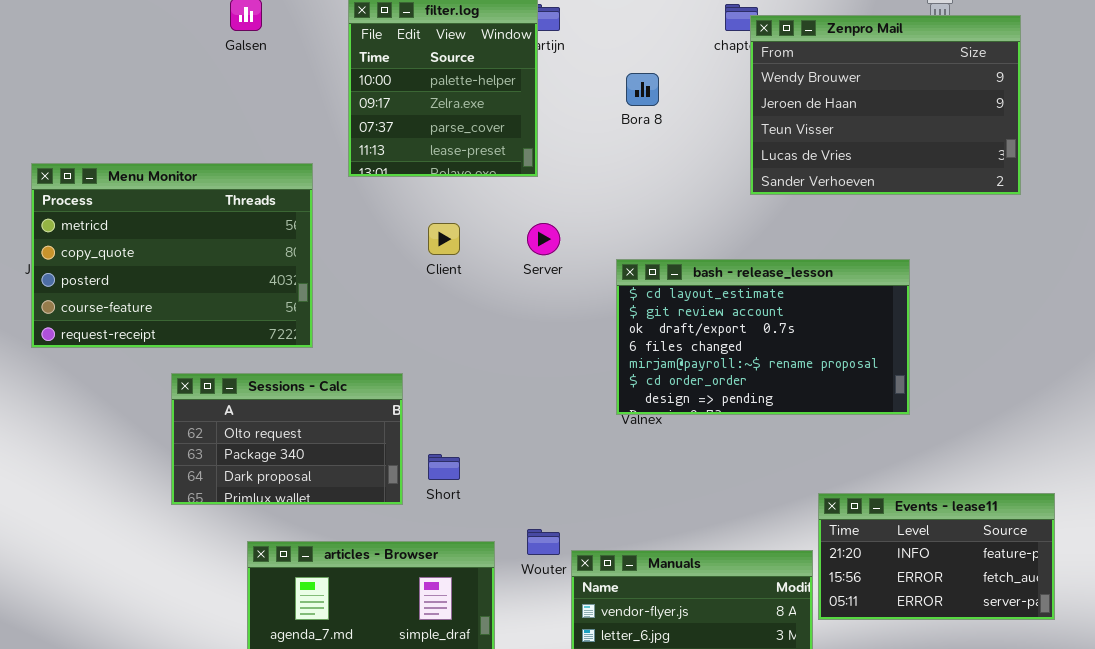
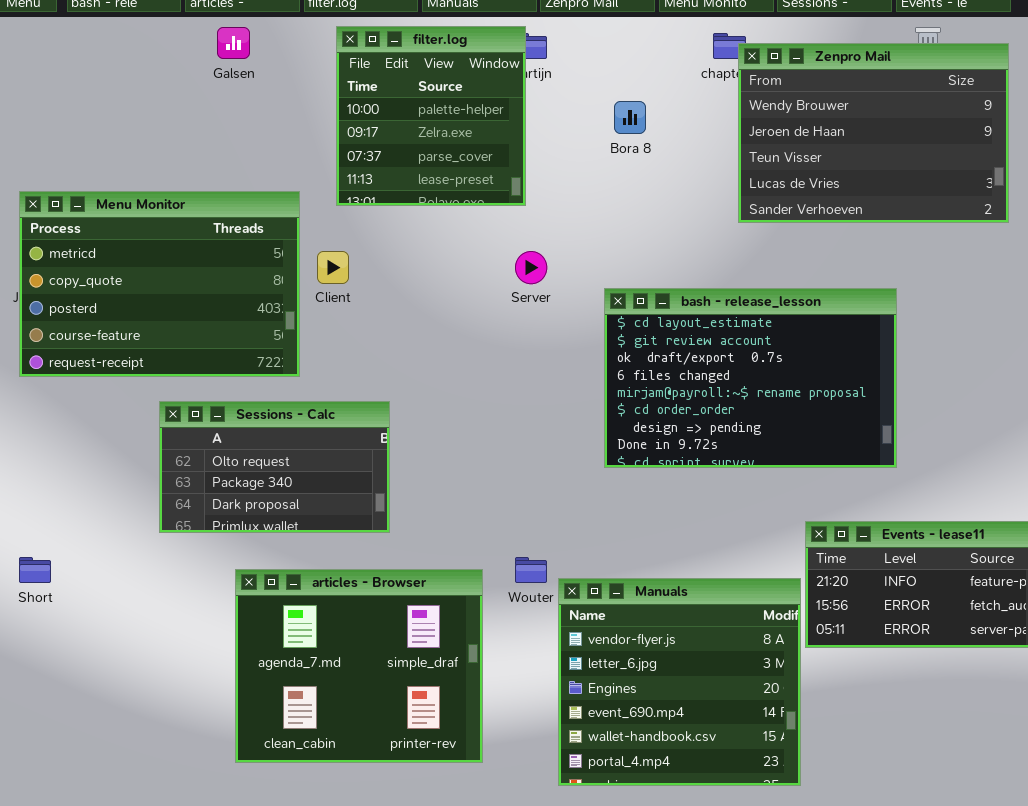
Client: [428,223,460,255] -> [317,251,349,284], moved
bash - release_lesson: [616,259,910,415] -> [604,288,897,468], resized
Short: [428,454,460,480] -> [19,557,51,583], moved

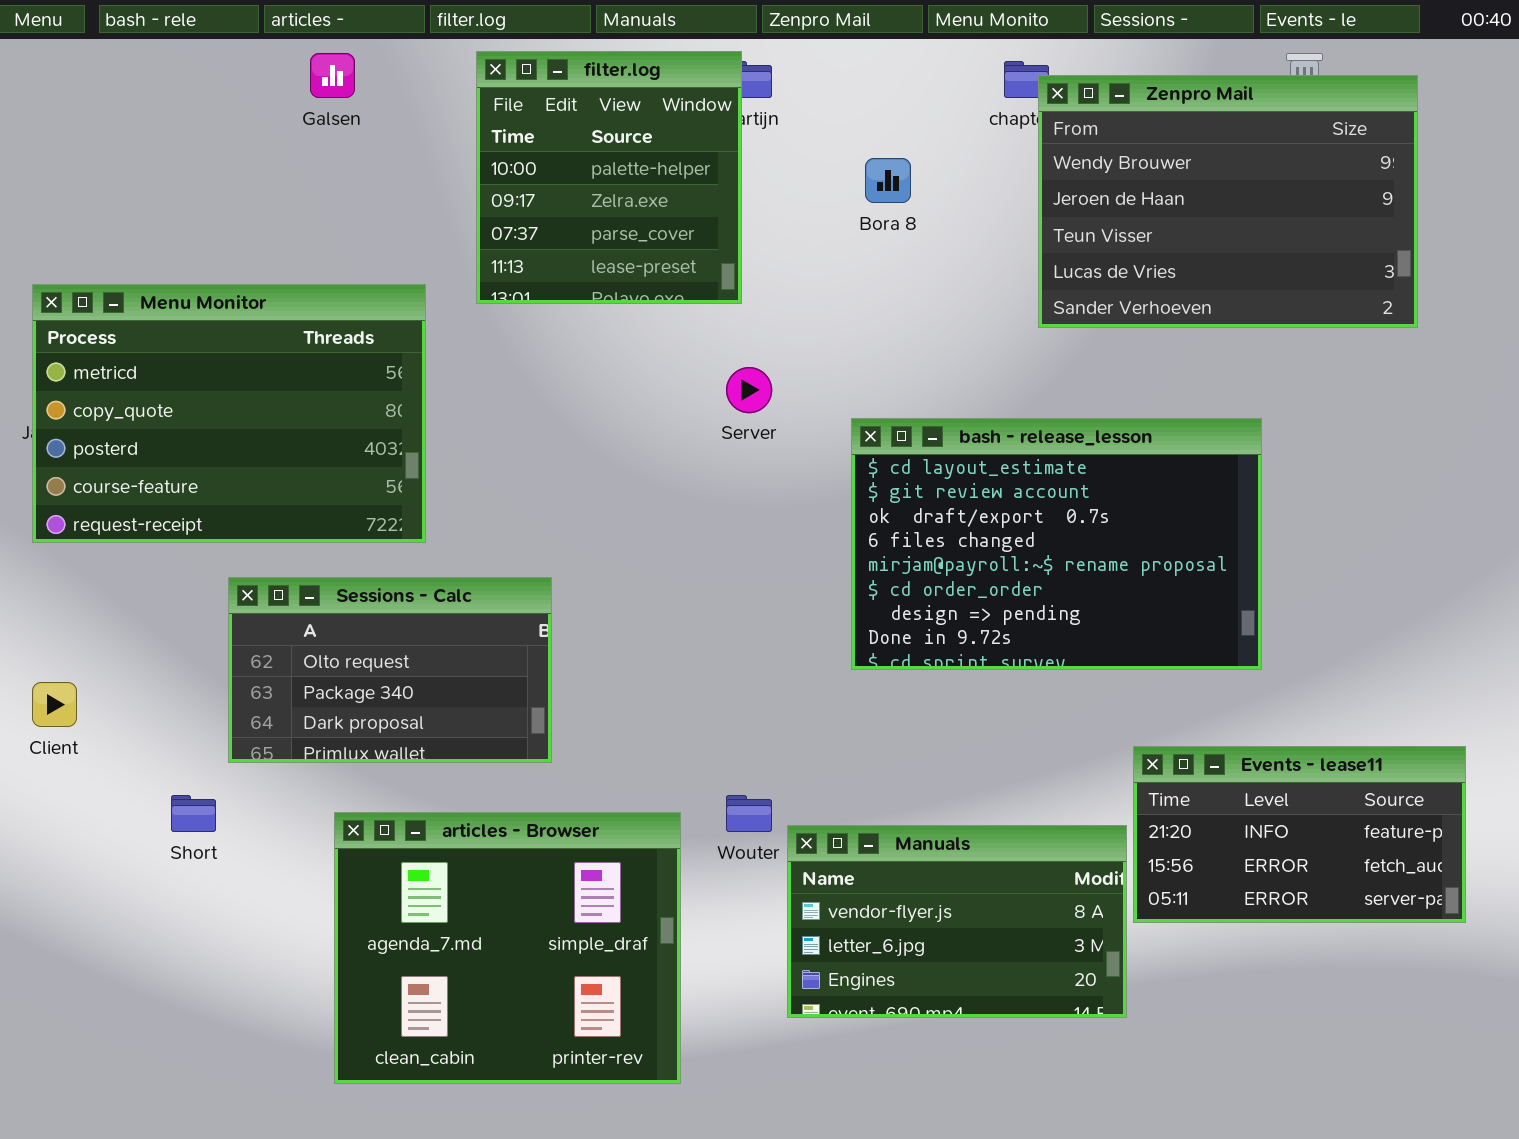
Client: [317,251,349,284] -> [32,682,77,727], moved
Short: [19,557,51,583] -> [171,795,216,832], moved
Manuals: [558,578,801,786] -> [787,825,1127,1018], resized

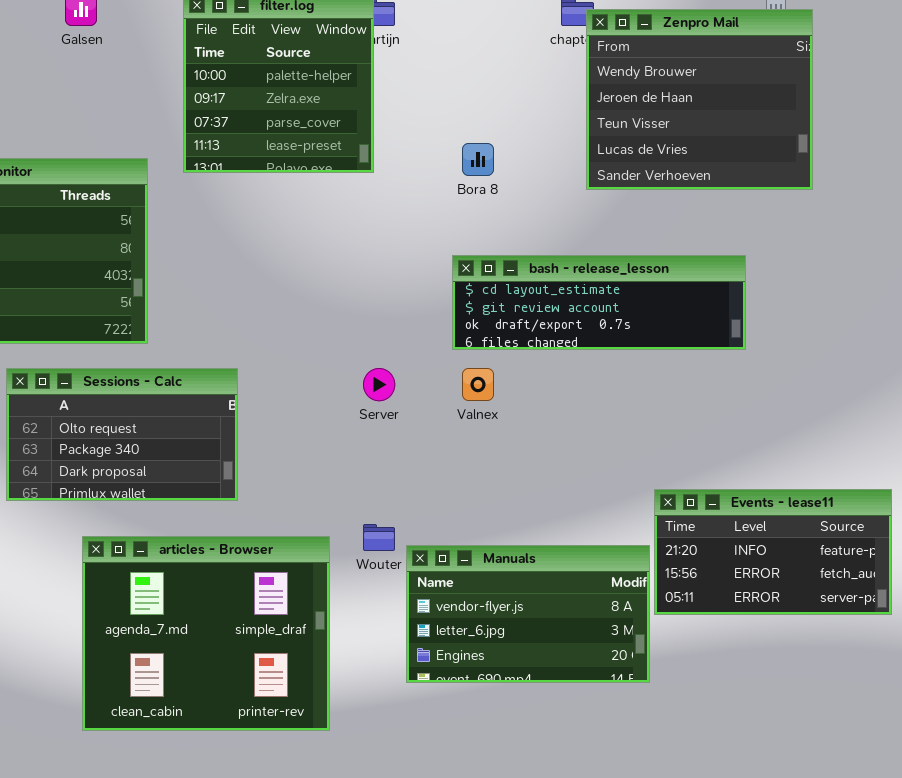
Zenpro Mail: [1038,75,1418,328] -> [586,9,813,190], resized
Bora 8: [865,158,911,203] -> [462,143,494,176], moved
Server: [726,367,772,413] -> [363,368,395,401], moved
bash - release_lesson: [851,418,1262,670] -> [452,255,746,350], resized

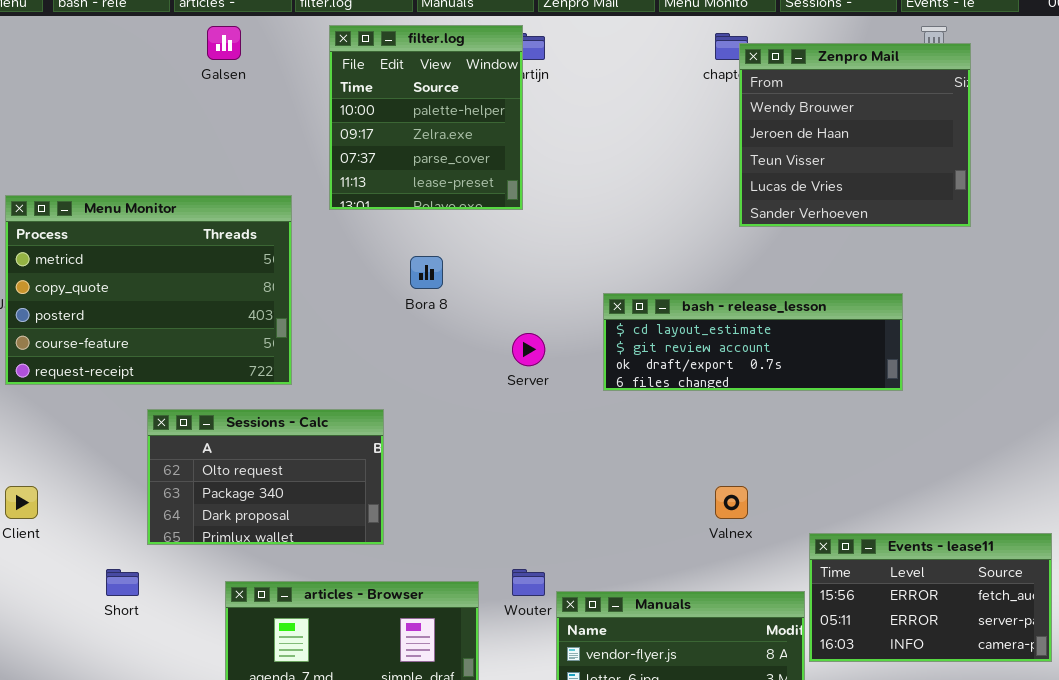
Bora 8: [462,143,494,176] -> [410,256,443,289], moved
Server: [363,368,395,401] -> [512,333,545,366], moved
Valnex: [462,368,494,401] -> [715,486,748,519], moved
Events - lease11: [654,489,892,615] -> [809,533,1052,662], scrolled down 1 row

